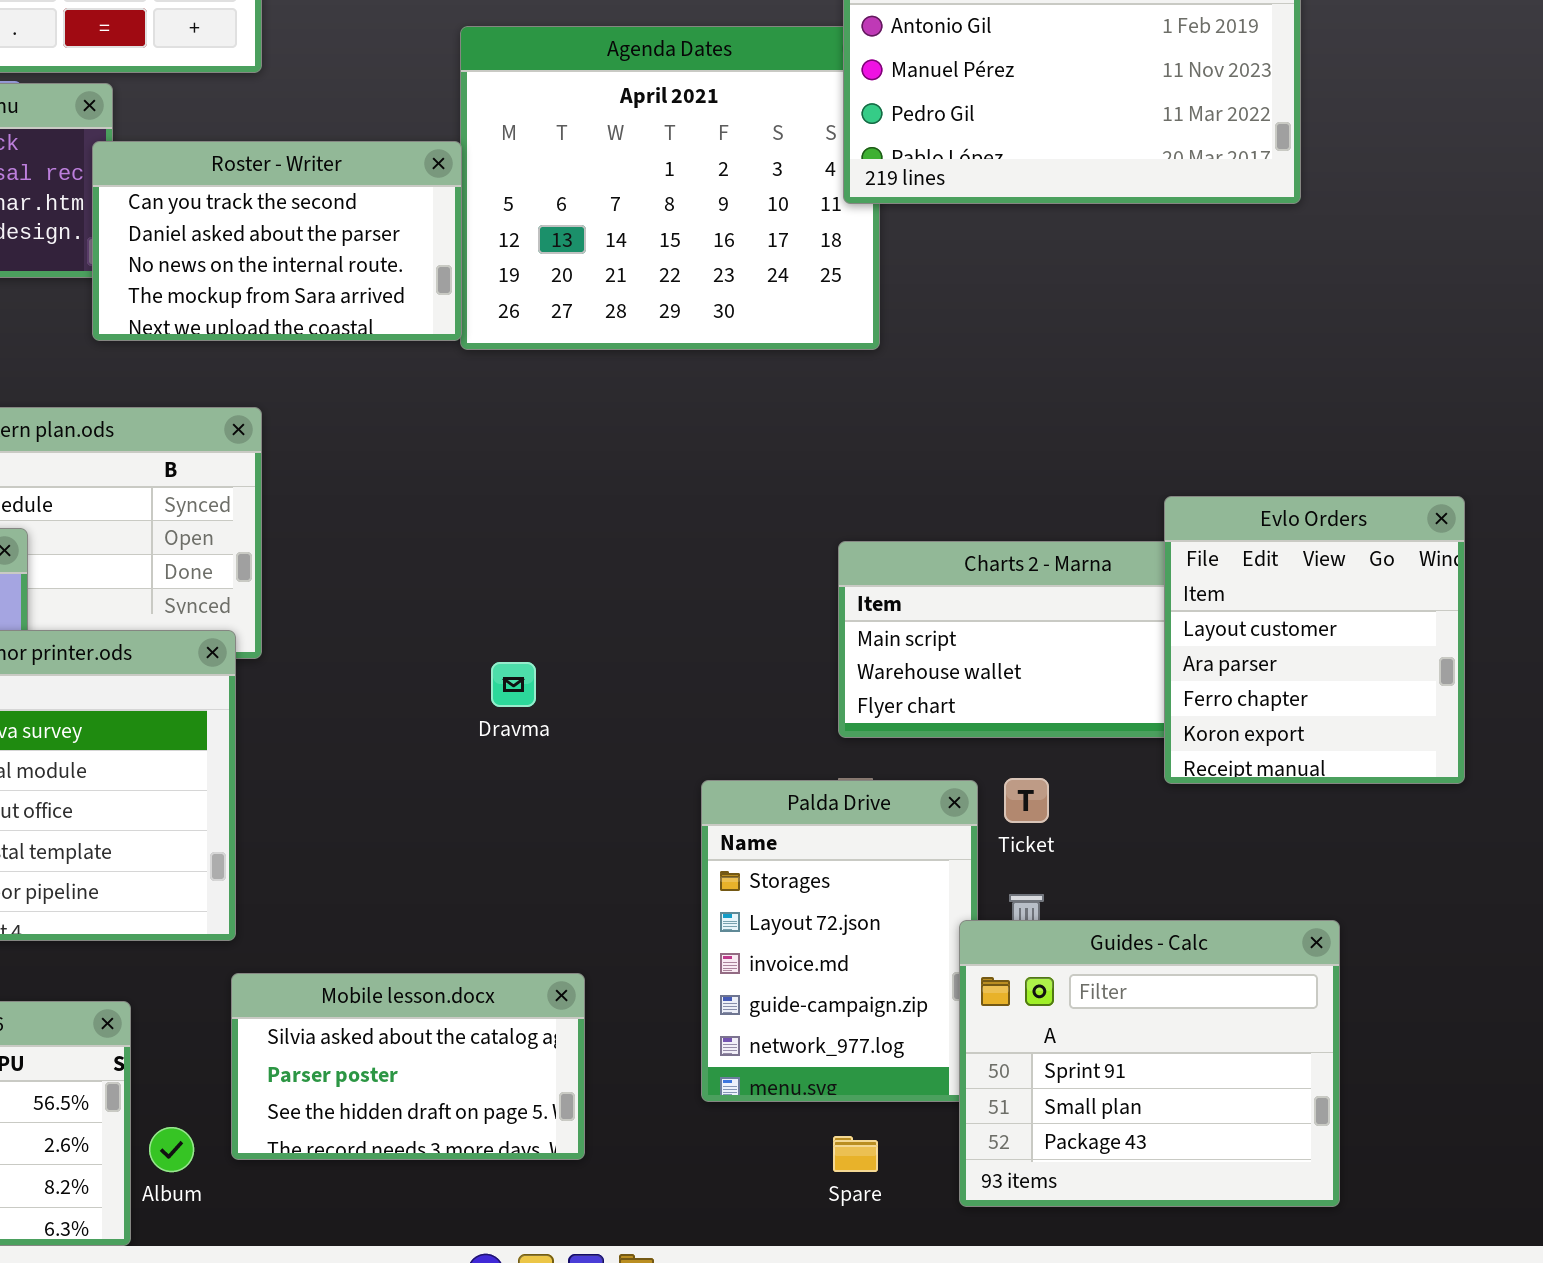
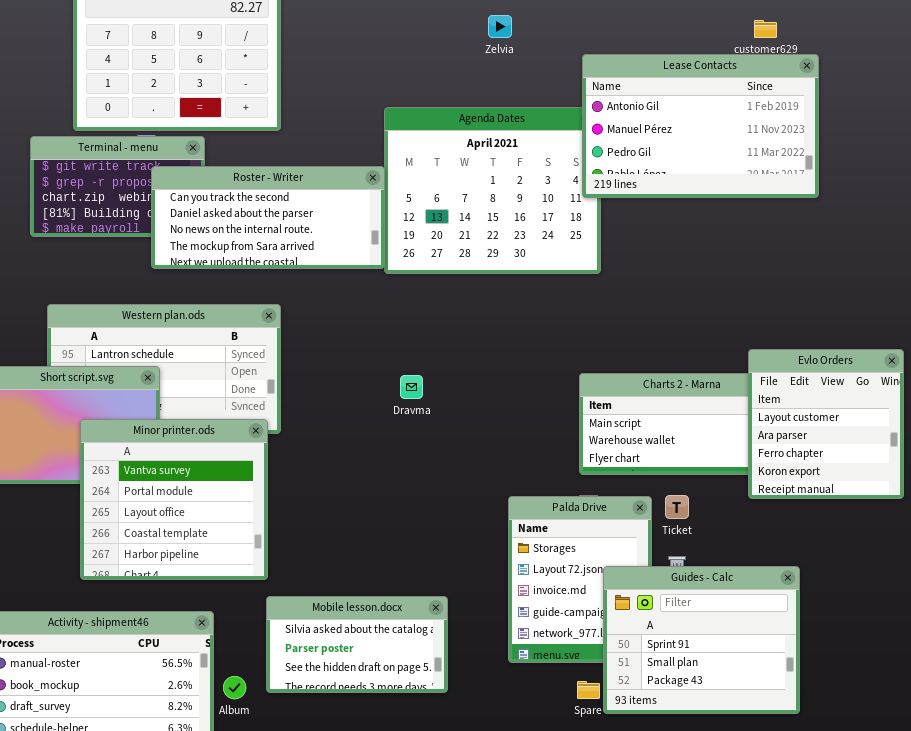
Roster - Writer: [92,141,462,341] -> [151,166,385,269], resized
Dravma: [491,662,536,707] -> [400,375,423,399], moved
Guides - Calc: [959,920,1340,1207] -> [603,566,800,714], moved

